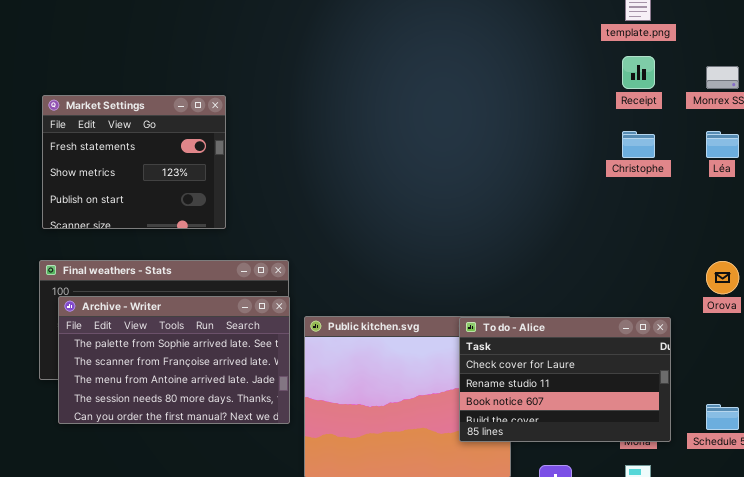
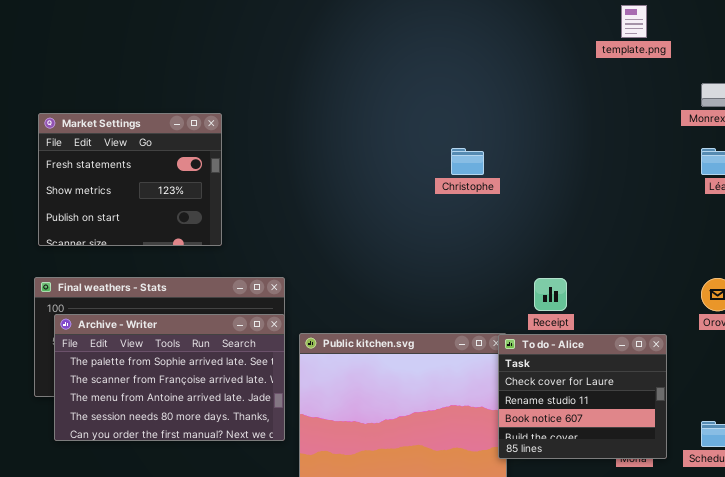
Receipt: [622,56,655,89] -> [534,278,567,311], moved
Christophe: [622,131,655,158] -> [451,148,484,175], moved
To do - Alice: [459,317,671,442] -> [498,334,667,459], resized

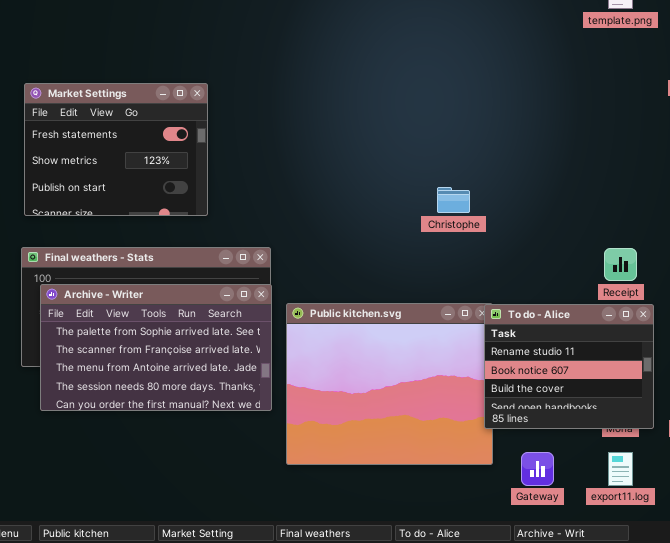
Christophe: [451,148,484,175] -> [437,187,470,213], moved
Receipt: [534,278,567,311] -> [604,248,637,281], moved
To do - Alice: [498,334,667,459] -> [484,304,654,429], scrolled down 1 row

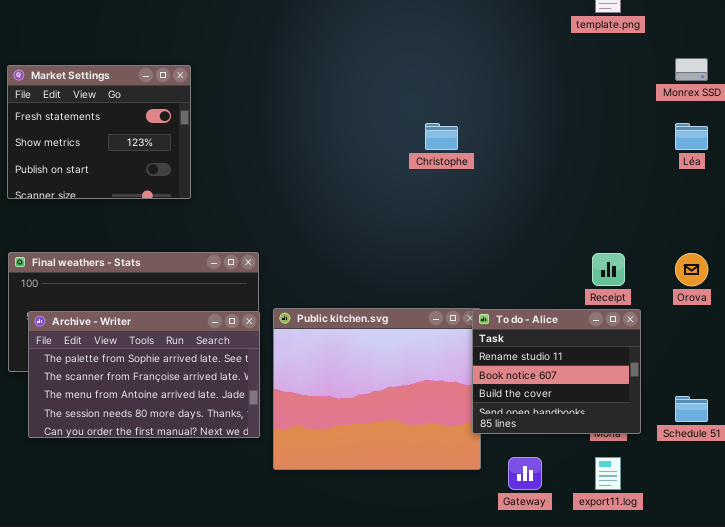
Market Settings: [24,83,208,216] -> [7,65,191,199], moved
Christophe: [437,187,470,213] -> [425,123,458,150], moved
Archive - Writer: [40,284,272,411] -> [28,311,260,438], moved

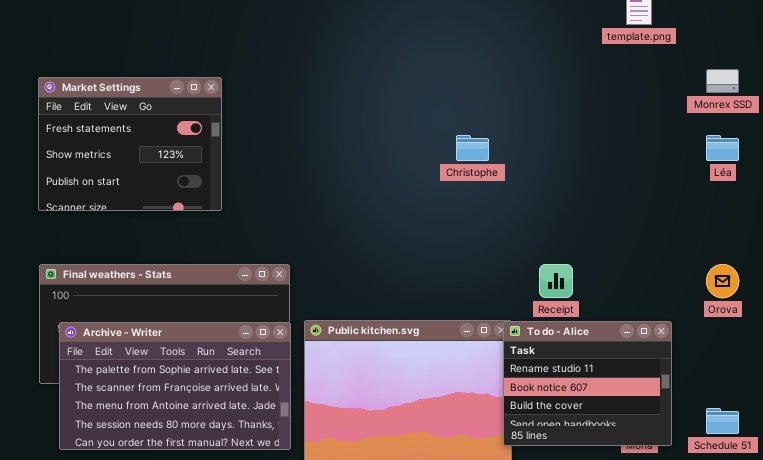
Receipt: [592,253,625,286] -> [539,264,573,298], moved

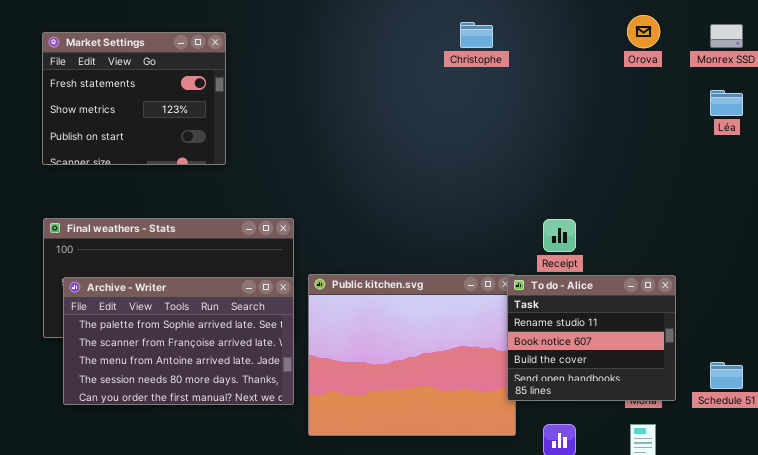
Christophe: [456,135,489,161] -> [460,22,493,48], moved
Orova: [706,264,739,298] -> [627,15,660,48], moved

